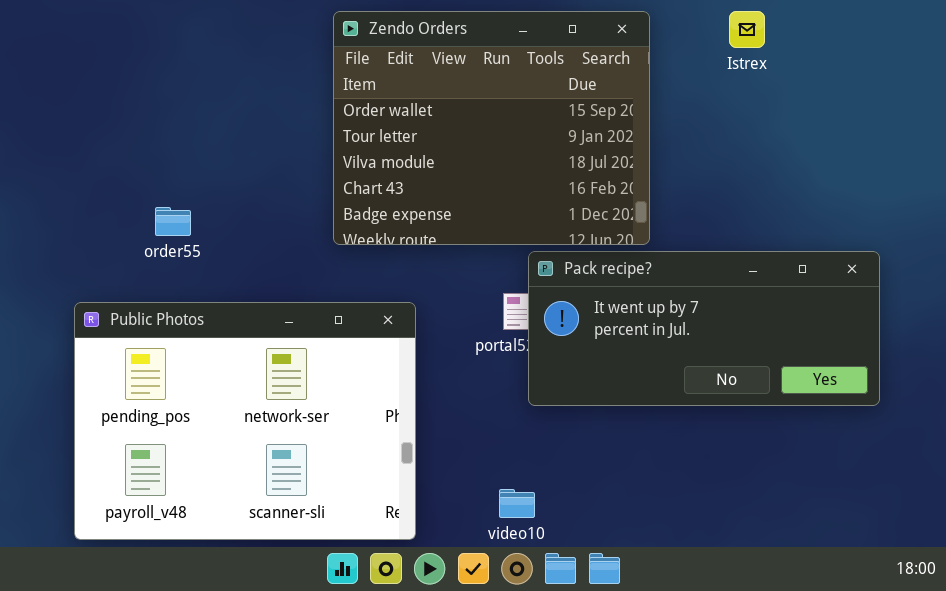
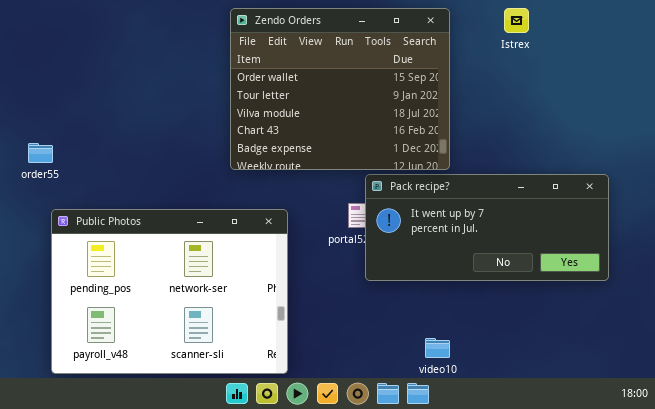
order55: [155,207,191,236] -> [28,143,53,163], moved
video10: [499,489,535,518] -> [425,338,450,358], moved

